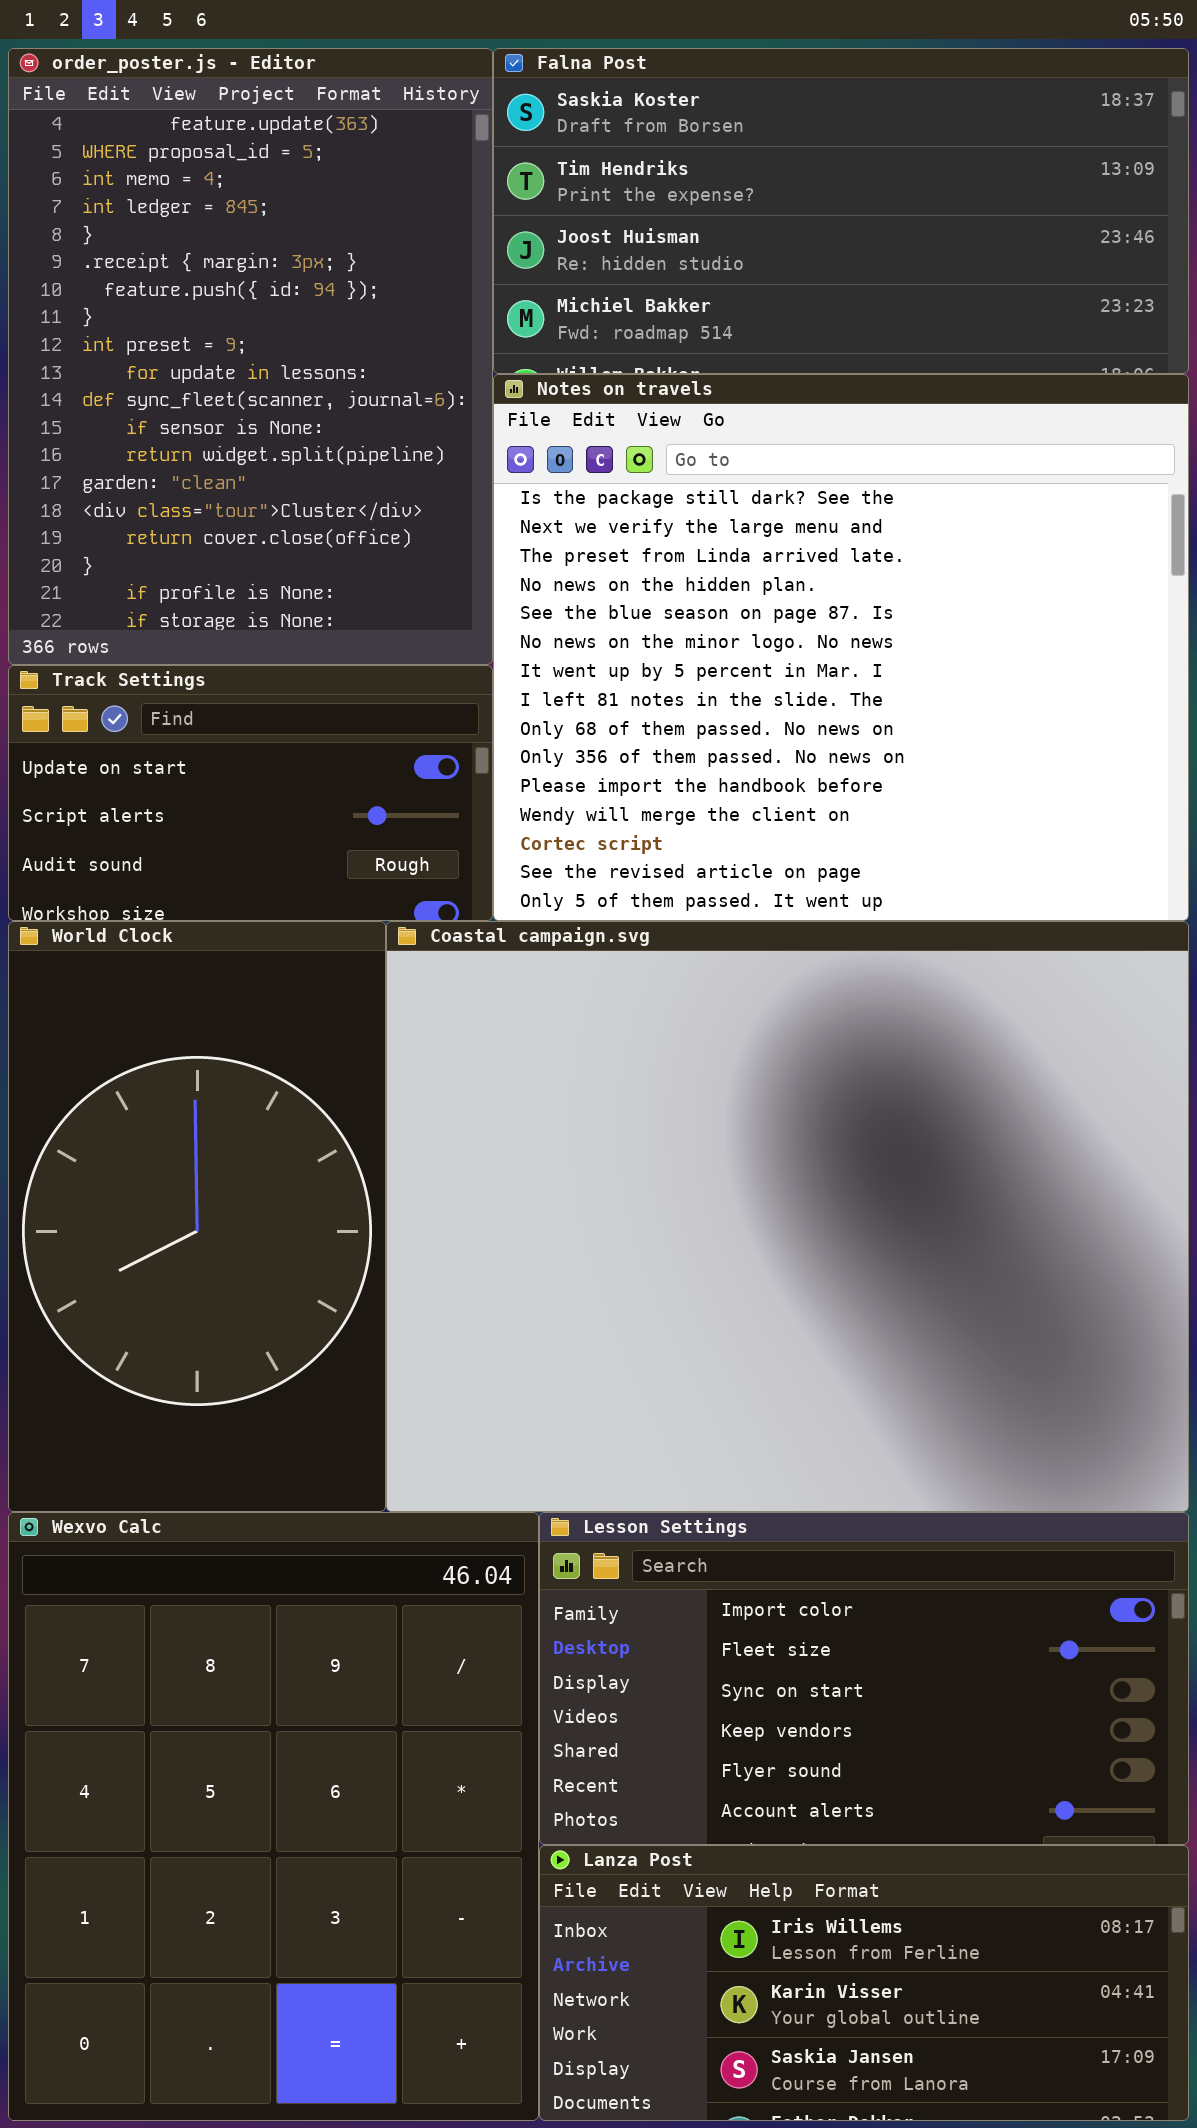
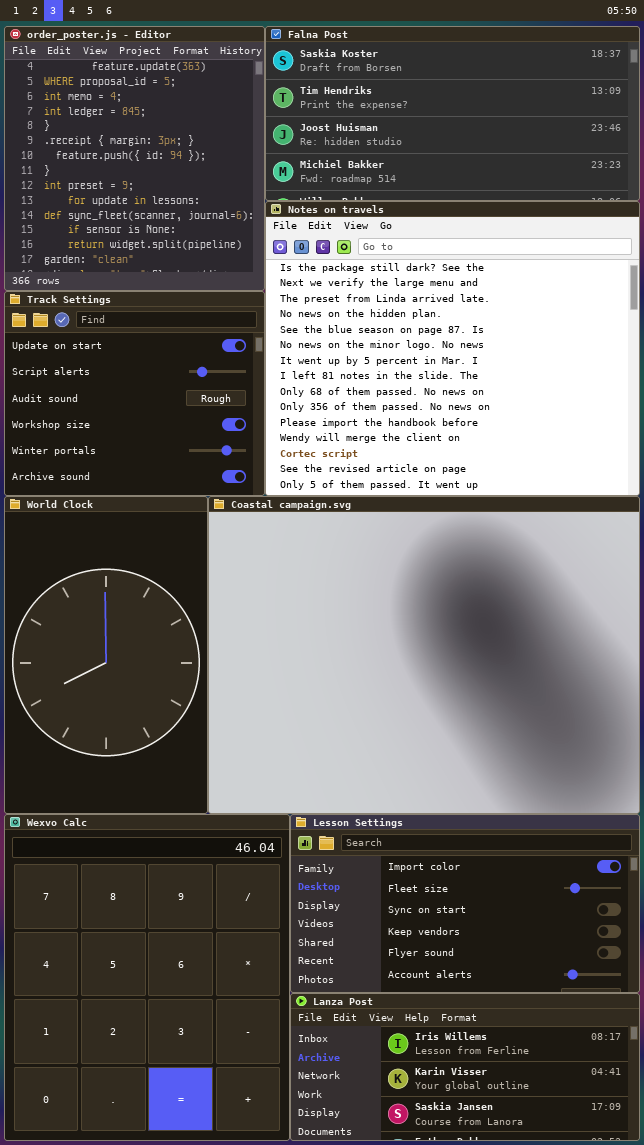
order_poster.js - Editor: [8,48,493,665] -> [4,26,265,291], resized
Track Settings: [8,665,493,921] -> [4,291,265,496], resized

